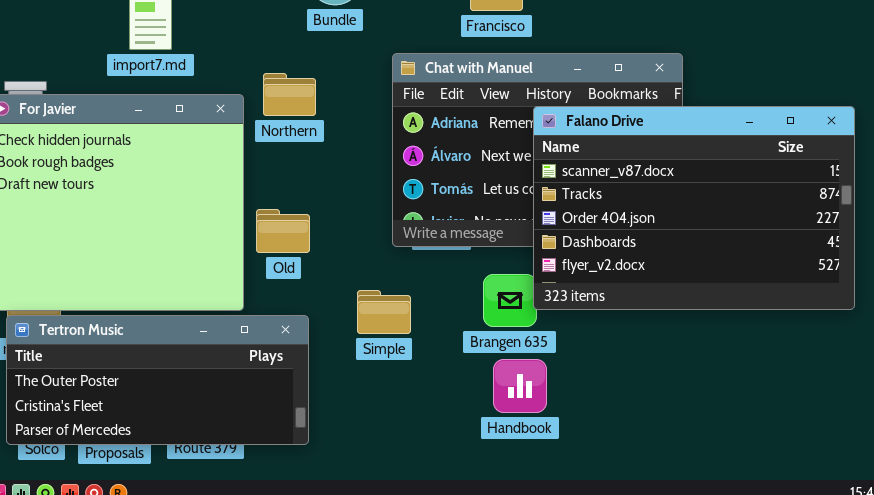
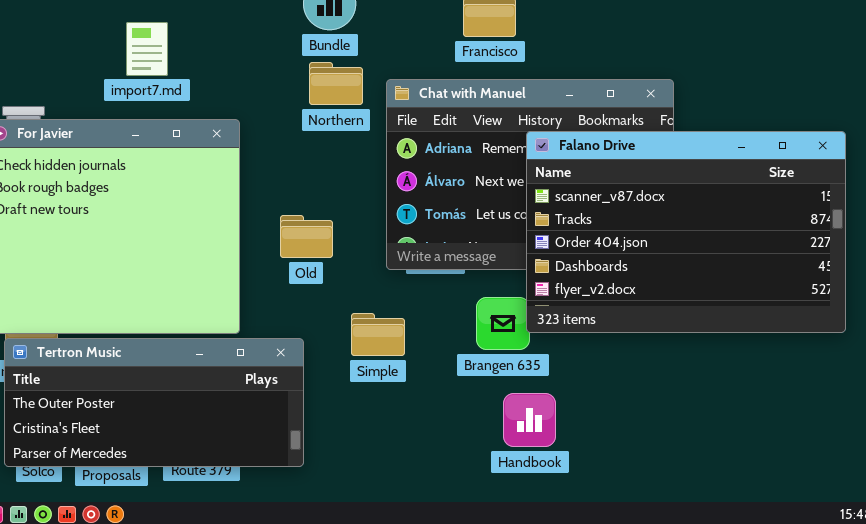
Northern: [263,73,316,116] -> [309,62,363,105], moved
Old: [256,209,310,253] -> [280,215,333,258], moved
Handbook: [493,359,547,413] -> [503,393,556,447], moved

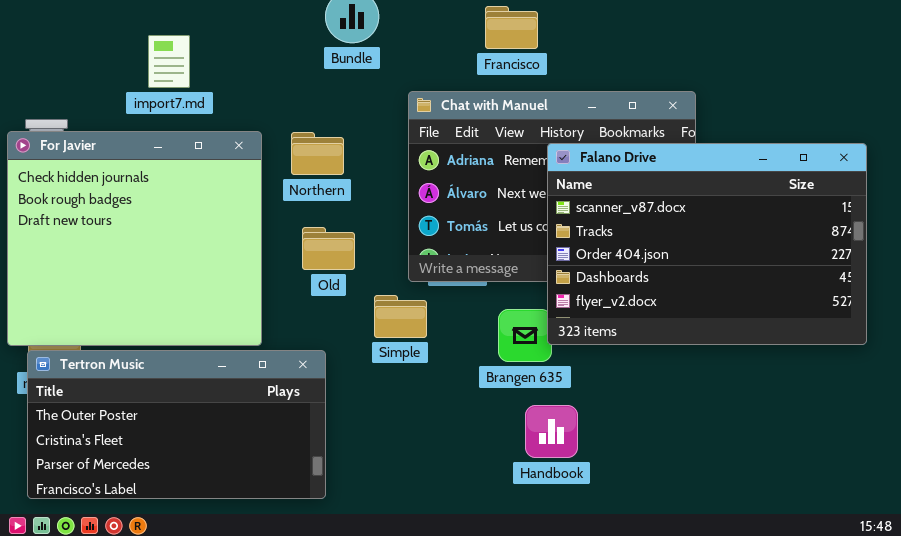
Northern: [309,62,363,105] -> [291,132,344,175], moved
Simple: [351,313,405,356] -> [374,295,427,338], moved
Tertron Music: [4,338,304,467] -> [27,350,326,499], resized

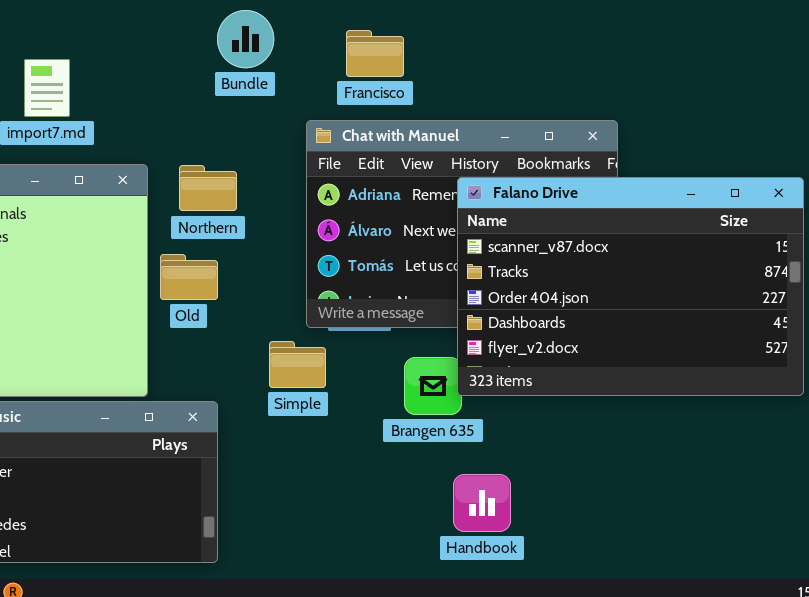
Francisco: [485,6,538,49] -> [346,30,404,77], moved
Old: [302,227,355,270] -> [160,254,218,300], moved
Handbook: [525,405,578,458] -> [453,474,511,532], moved

